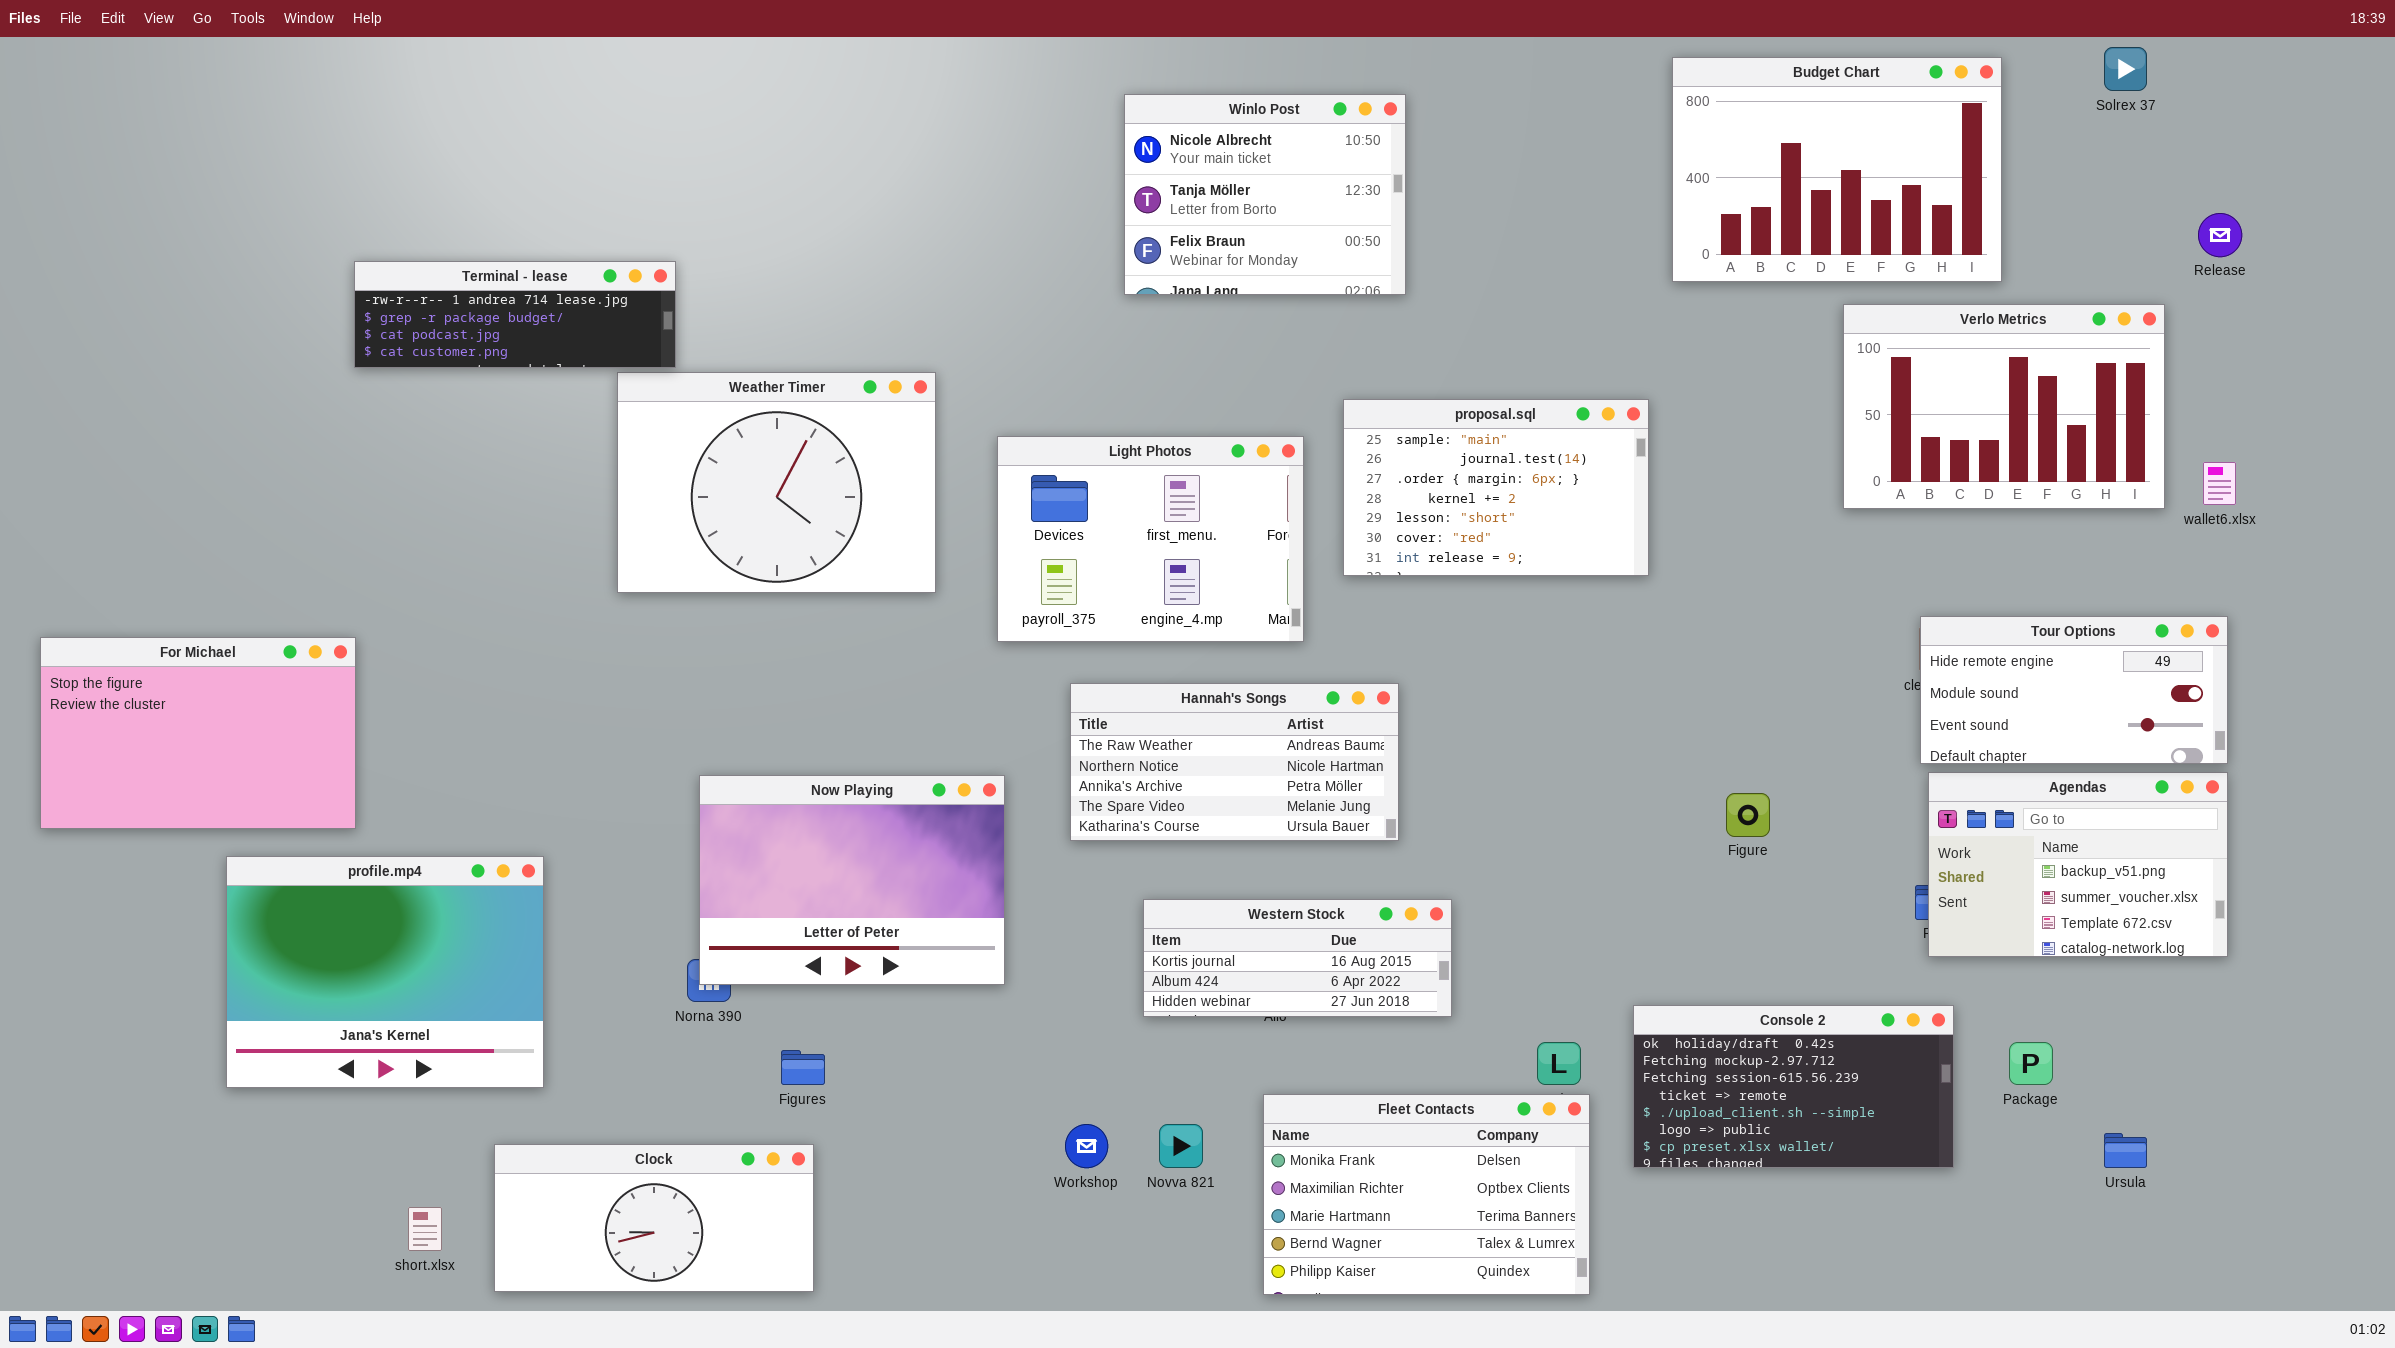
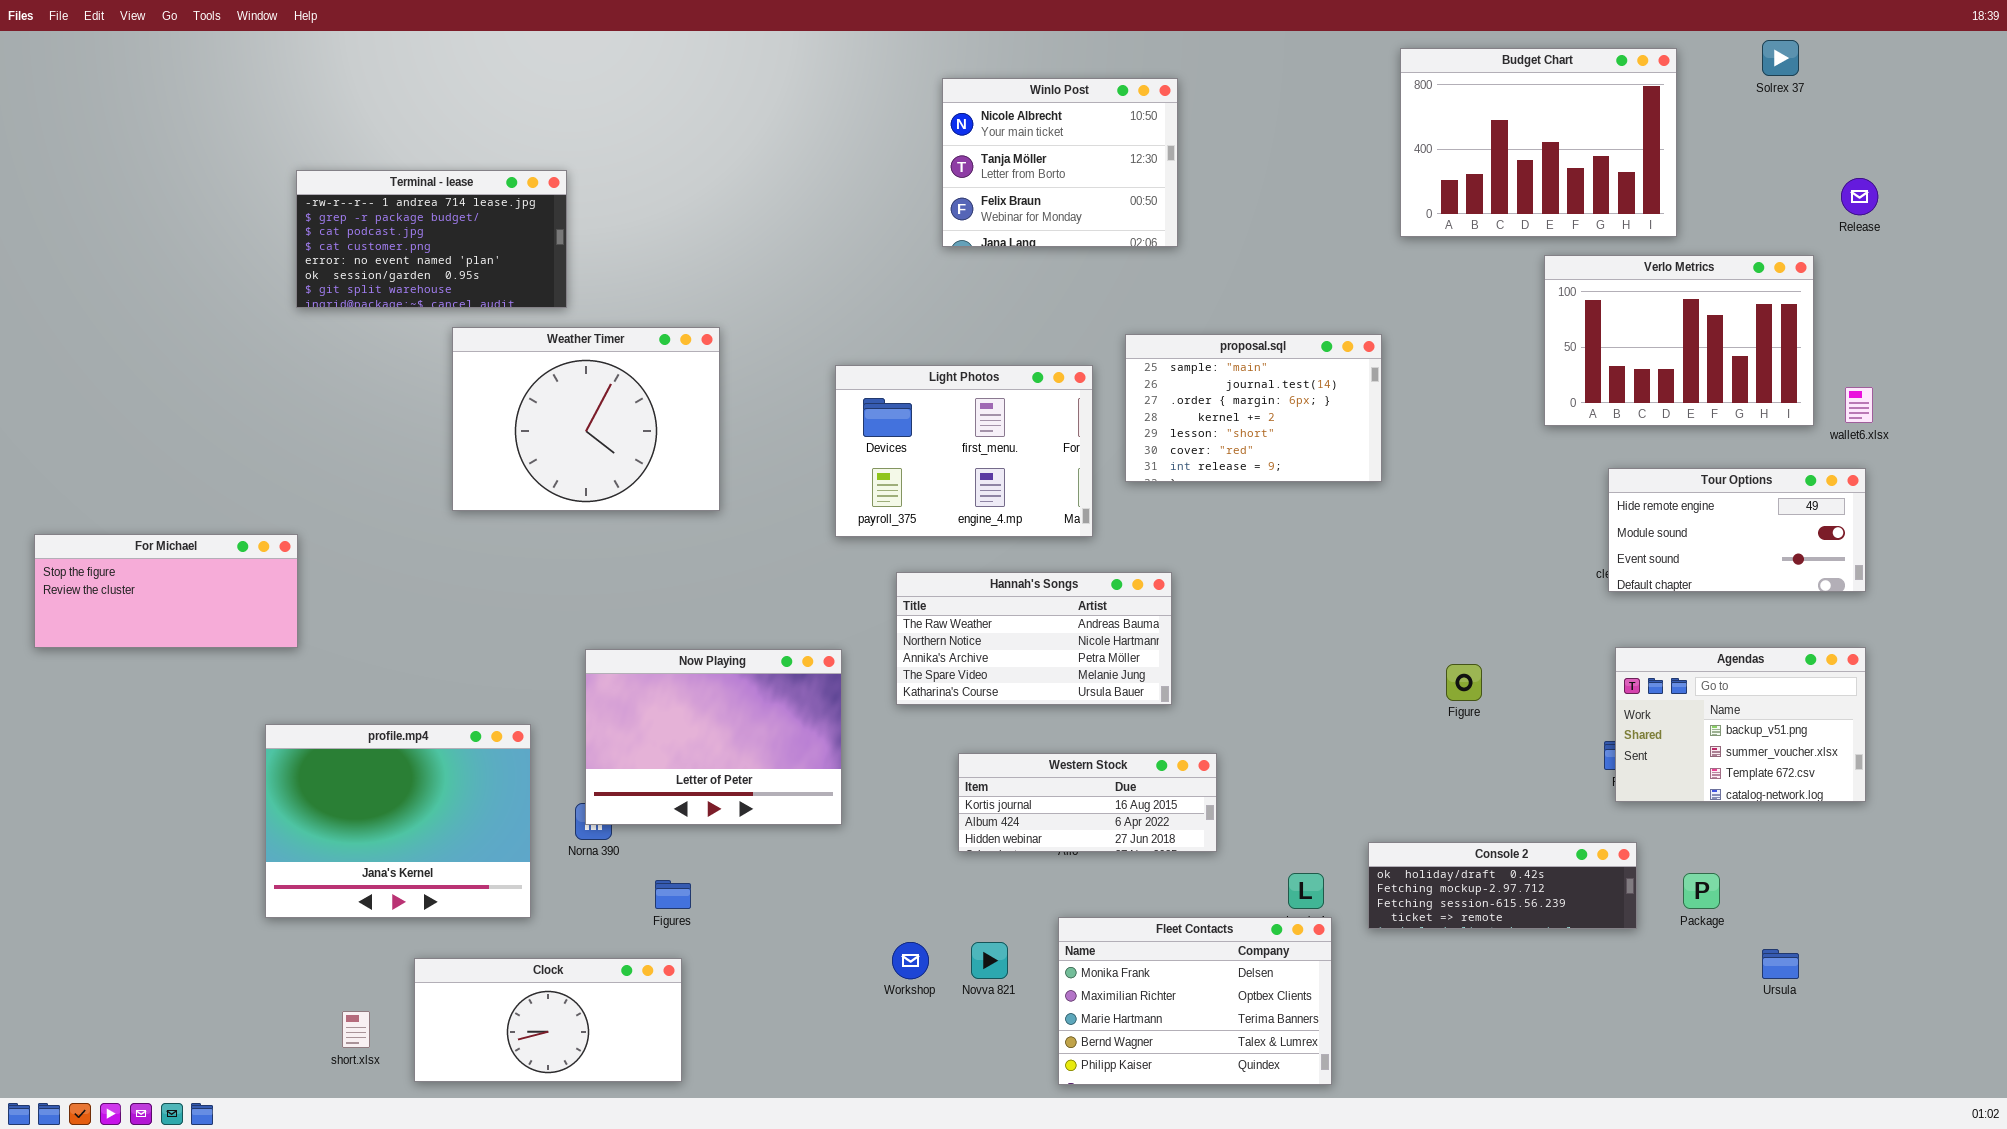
Terminal - lease: [354,261,676,368] -> [296,170,567,308], resized
Weather Timer: [617,372,936,593] -> [452,327,720,511], moved
Tour Options: [1920,616,2228,764] -> [1608,468,1866,592], moved
For Michael: [40,637,356,829] -> [34,534,298,648], resized
profile.mp4: [226,856,544,1088] -> [265,724,531,918], moved
Console 2: [1633,1005,1954,1168] -> [1368,842,1637,929], resized

